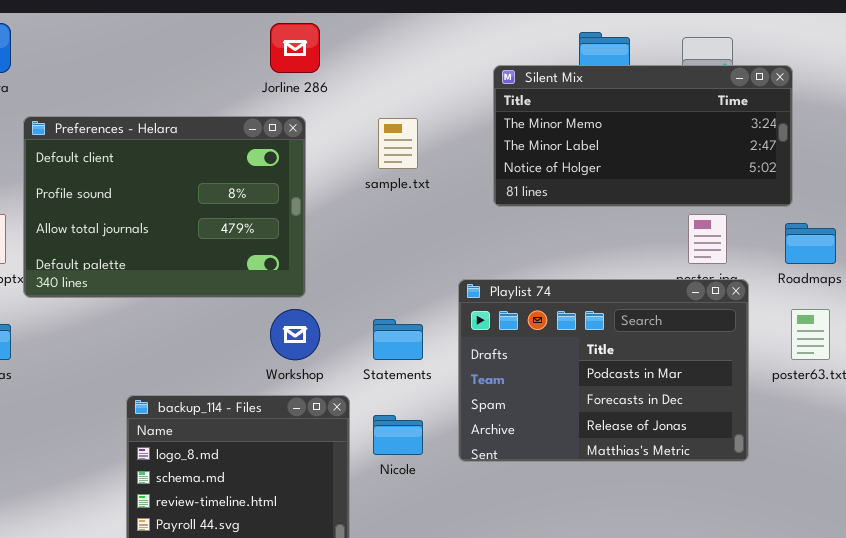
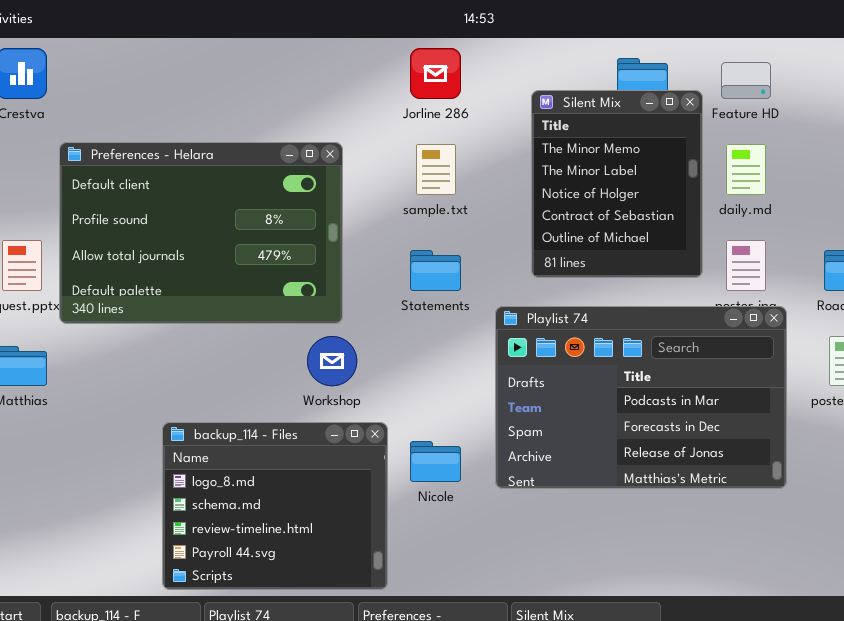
Jorline 286: [270,23,320,73] -> [410,48,461,99], moved
Silent Mix: [493,65,793,207] -> [531,90,703,278], resized
Statements: [373,319,423,360] -> [410,250,461,291], moved

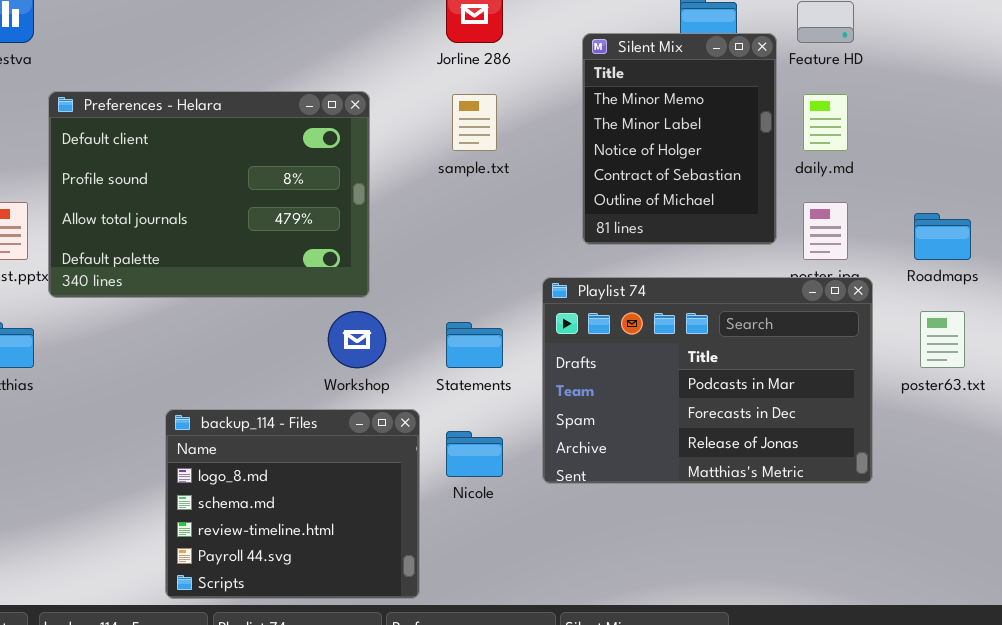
Statements: [410,250,461,291] -> [446,322,503,368], moved

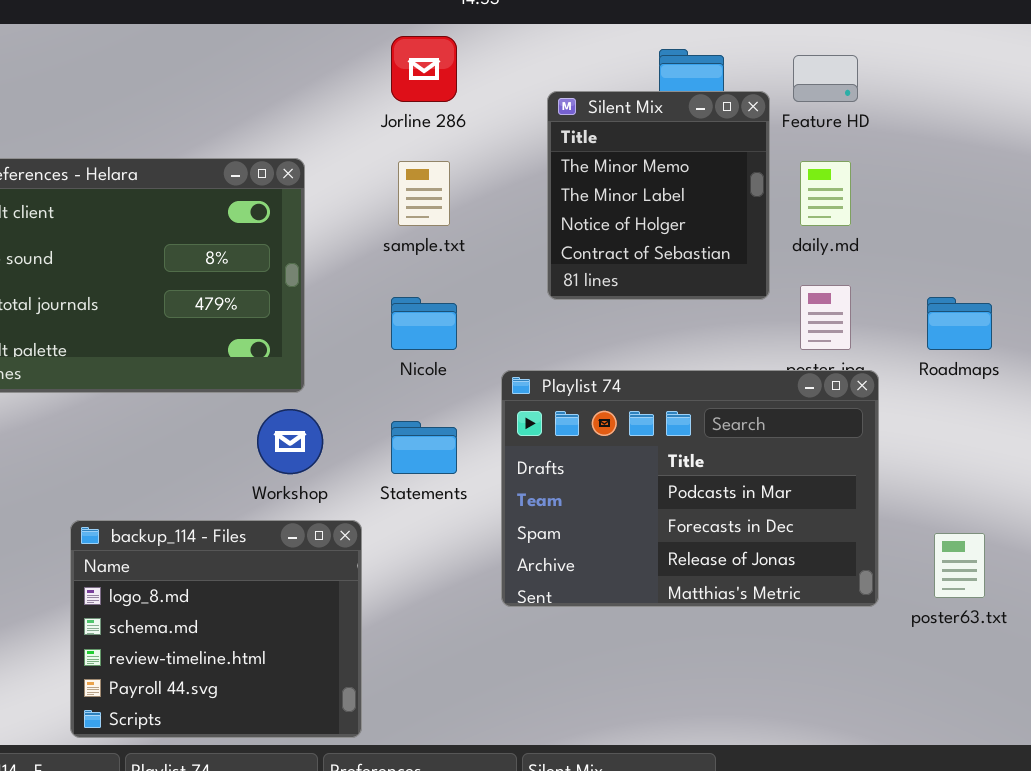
Silent Mix: [582,33,777,245] -> [547,91,770,300], resized
poster63.txt: [920,311,965,368] -> [934,533,985,598], moved
Nicole: [446,431,503,477] -> [391,297,457,350], moved

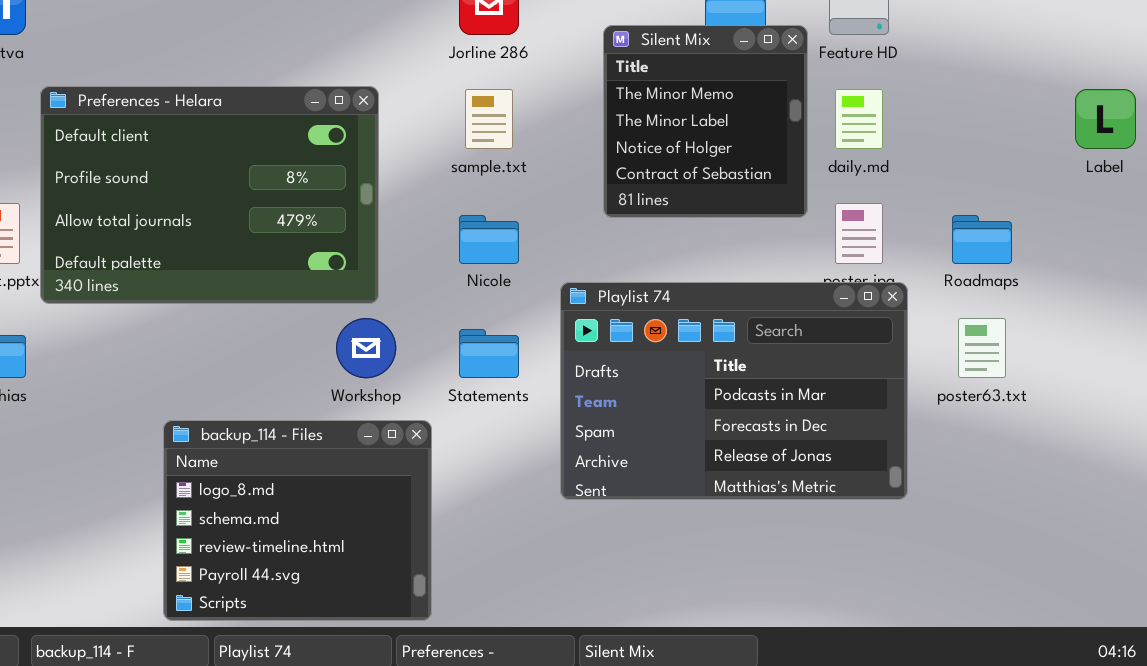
poster63.txt: [934,533,985,598] -> [958,318,1006,378], moved

